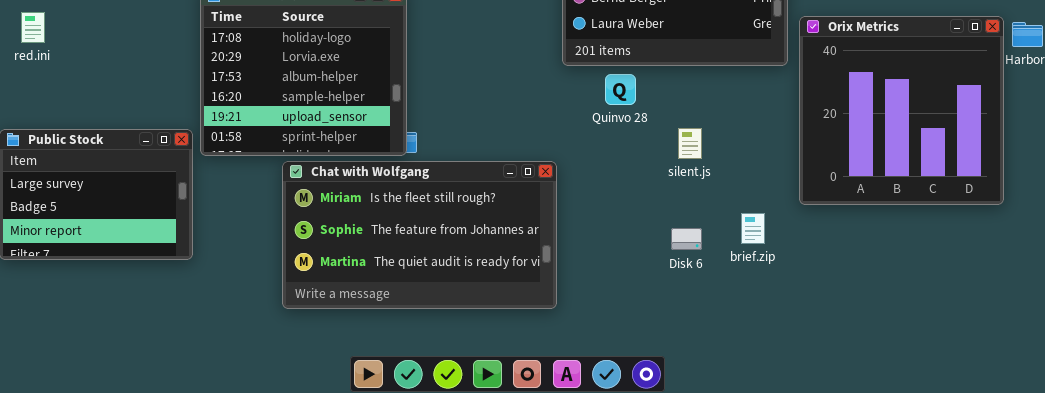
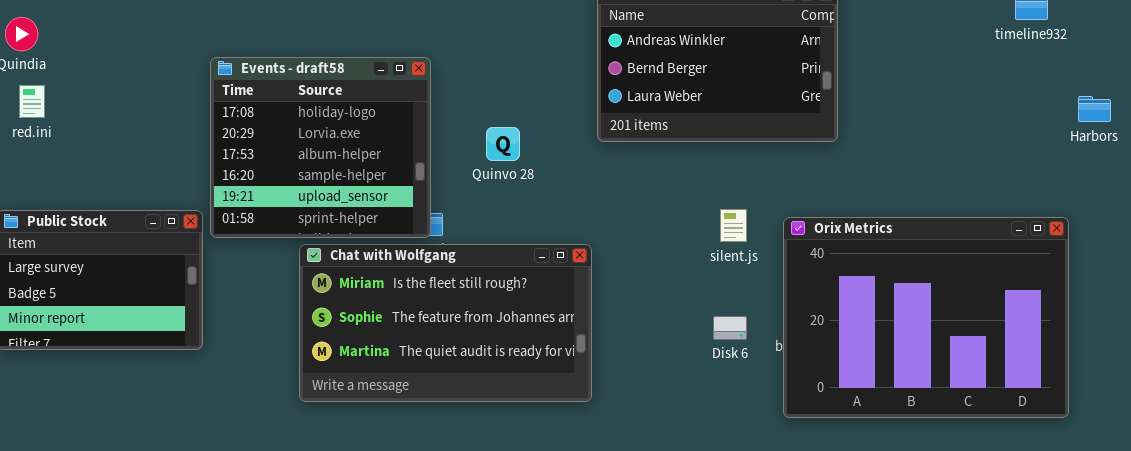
Orix Metrics: [799,16,1004,205] -> [783,217,1069,418], moved, resized
Quinvo 28: [605,74,636,105] -> [486,127,520,161], moved

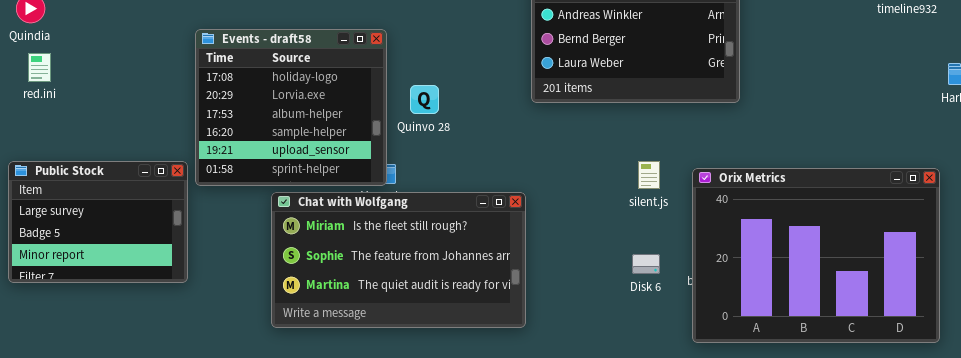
Quinvo 28: [486,127,520,161] -> [410,85,439,114], moved

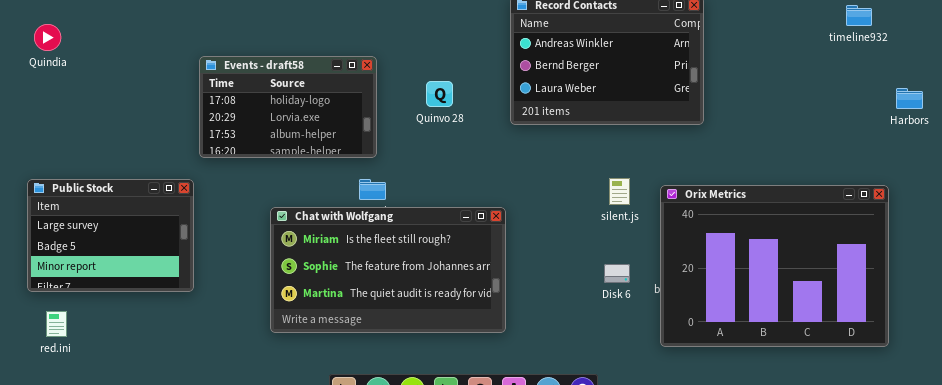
Events - draft58: [195,29,387,186] -> [199,56,377,158], resized
red.ini: [28,53,51,82] -> [46,311,67,337], moved
Quinvo 28: [410,85,439,114] -> [426,81,453,107], moved

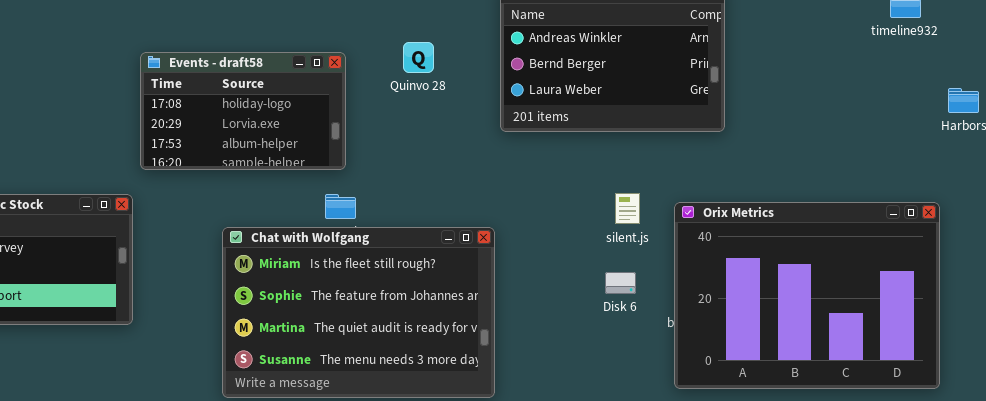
Quinvo 28: [426,81,453,107] -> [403,42,434,73], moved
Chat with Wolfgang: [270,207,506,333] -> [222,227,495,398], resized
Disk 6: [604,264,630,283] -> [605,272,636,294], moved

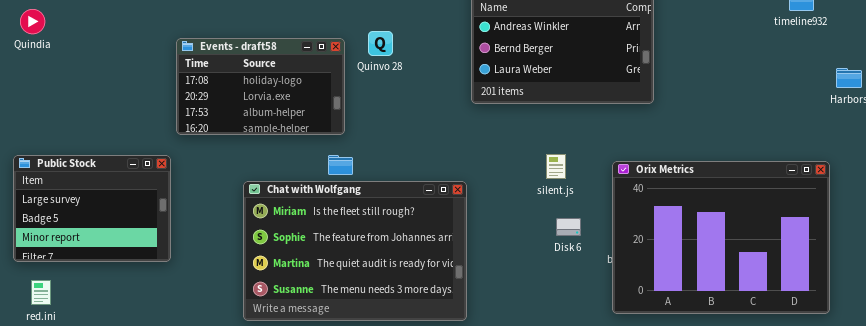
Quinvo 28: [403,42,434,73] -> [368,31,393,56], moved
silent.js: [615,193,640,224] -> [546,154,566,179], moved

